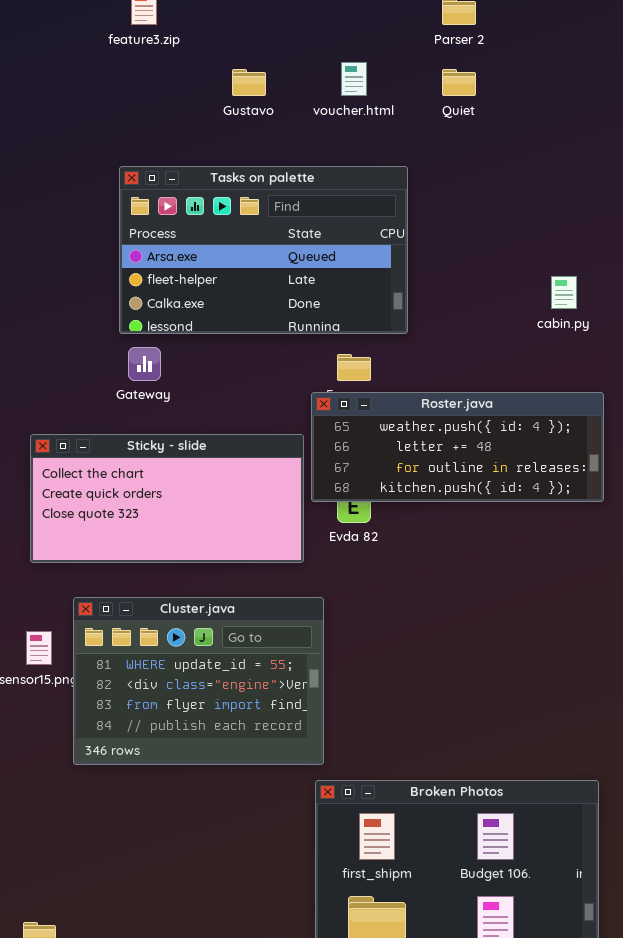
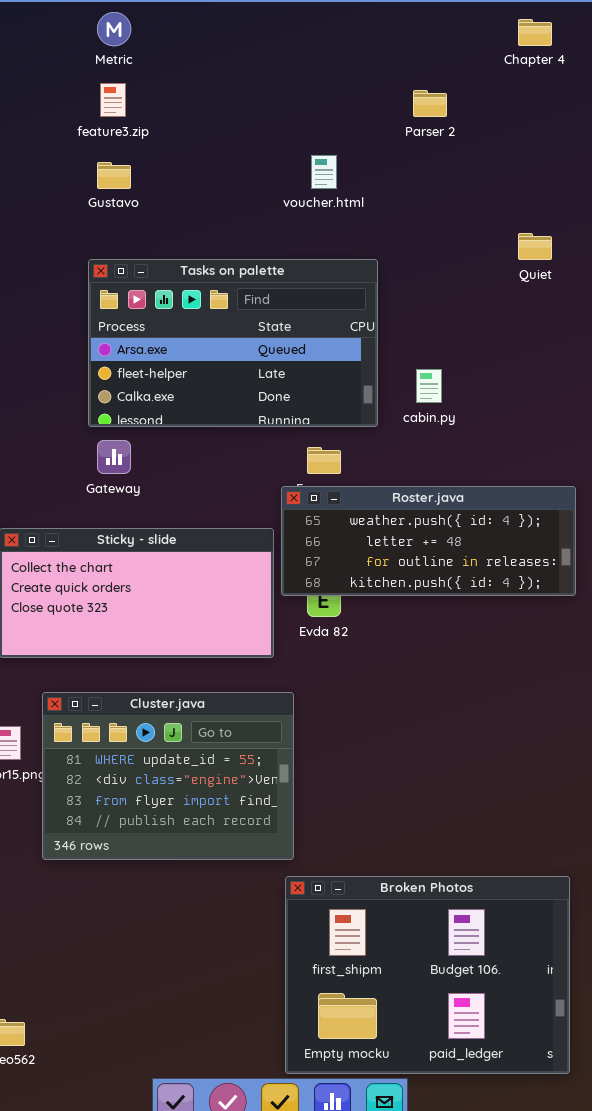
Gustavo: [232,69,266,96] -> [97,162,131,189], moved
Quiet: [442,69,476,96] -> [518,233,552,260], moved
cabin.py: [551,276,577,309] -> [416,369,442,403], moved

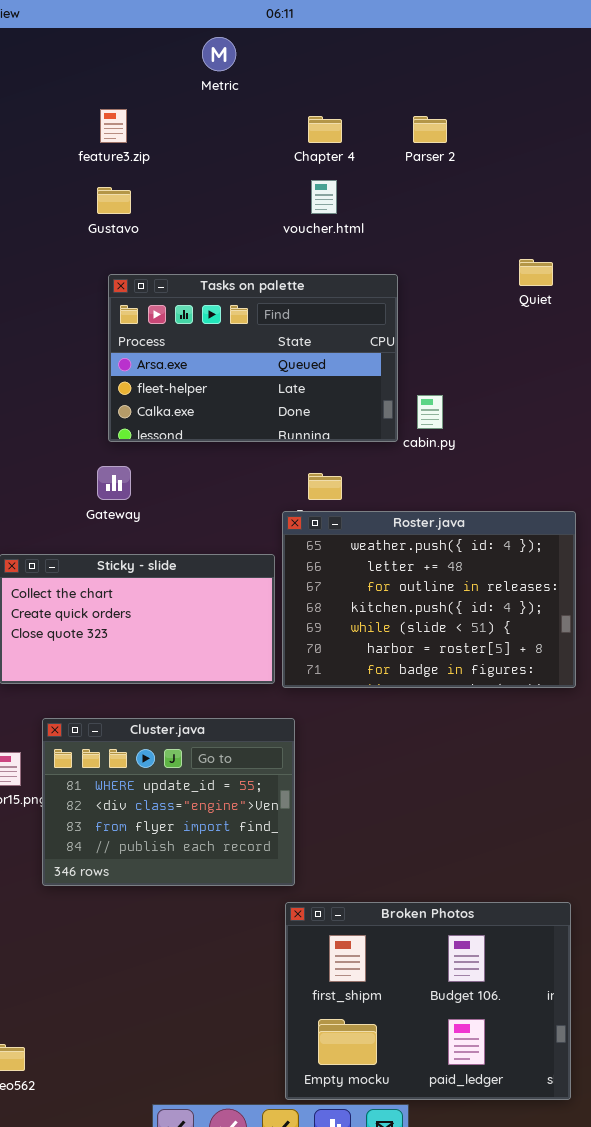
Metric: [97,12,131,46] -> [202,37,236,71], moved
Chapter 4: [518,19,552,46] -> [308,116,342,143], moved
Tasks on palette: [88,259,378,427] -> [108,274,398,442], moved
Roster.java: [281,486,576,596] -> [282,511,576,688], resized

